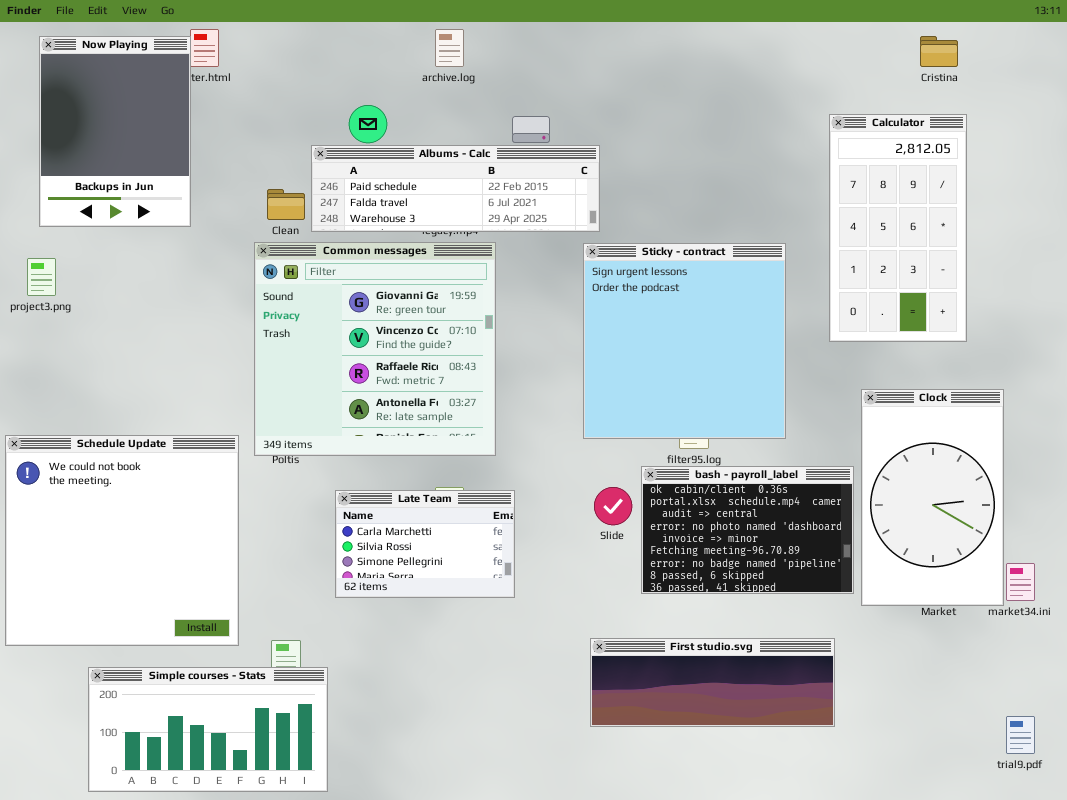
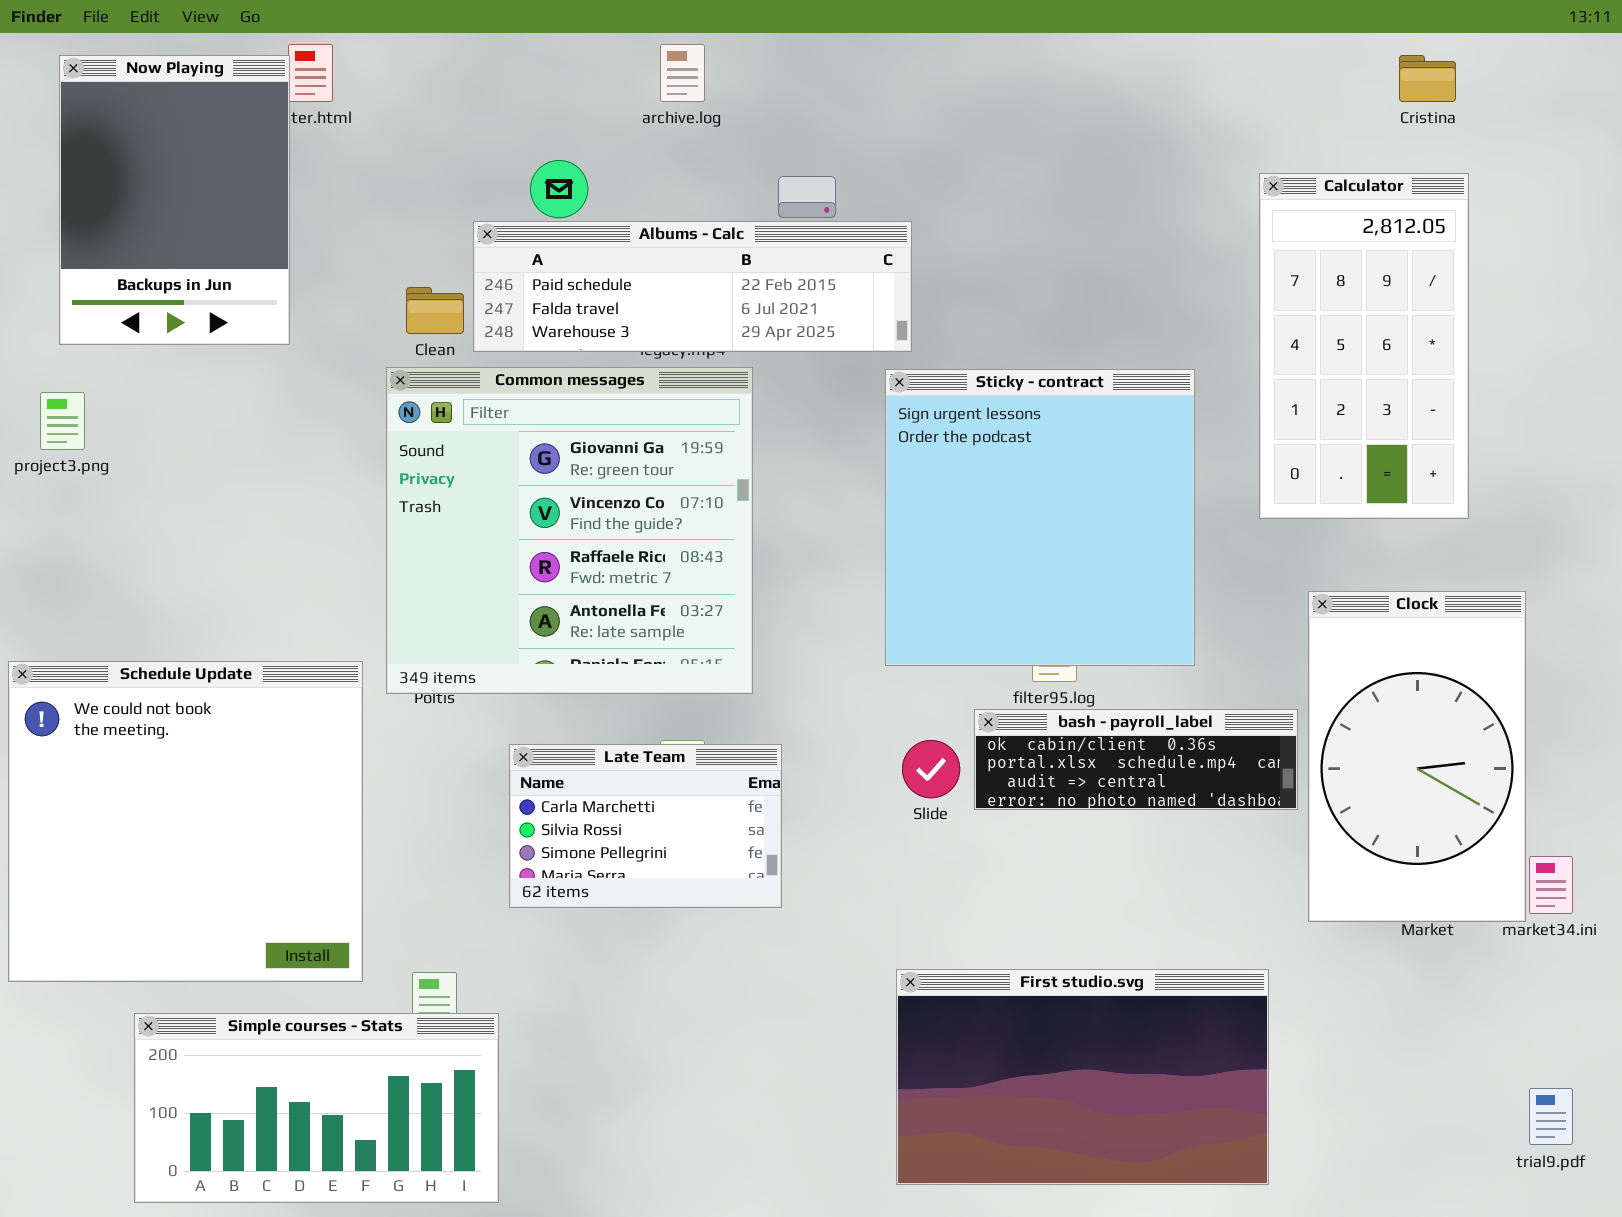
bash - payroll_label: [641,466,854,594] -> [974,709,1298,810], resized
First studio.svg: [590,638,835,727] -> [896,969,1269,1185], resized

